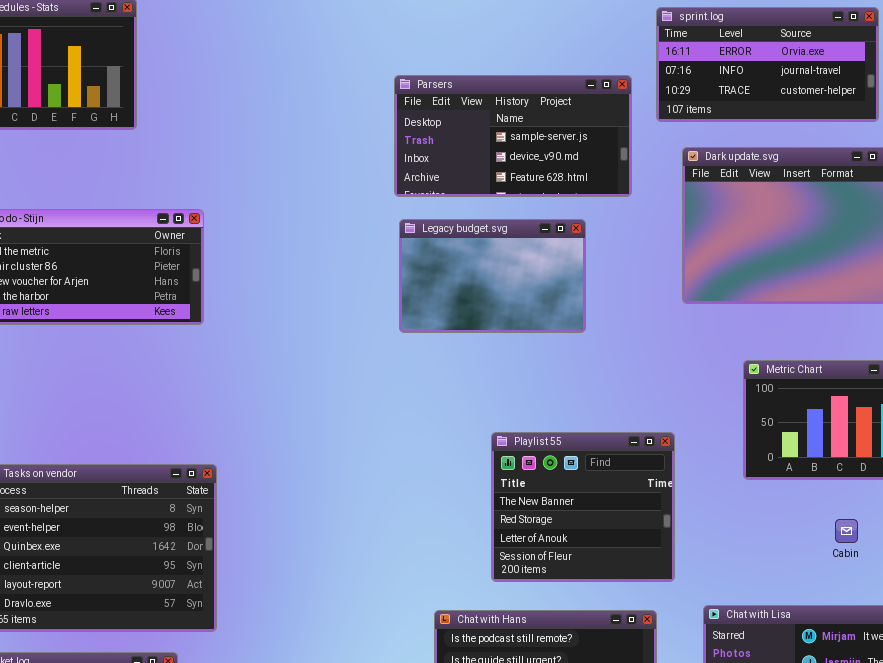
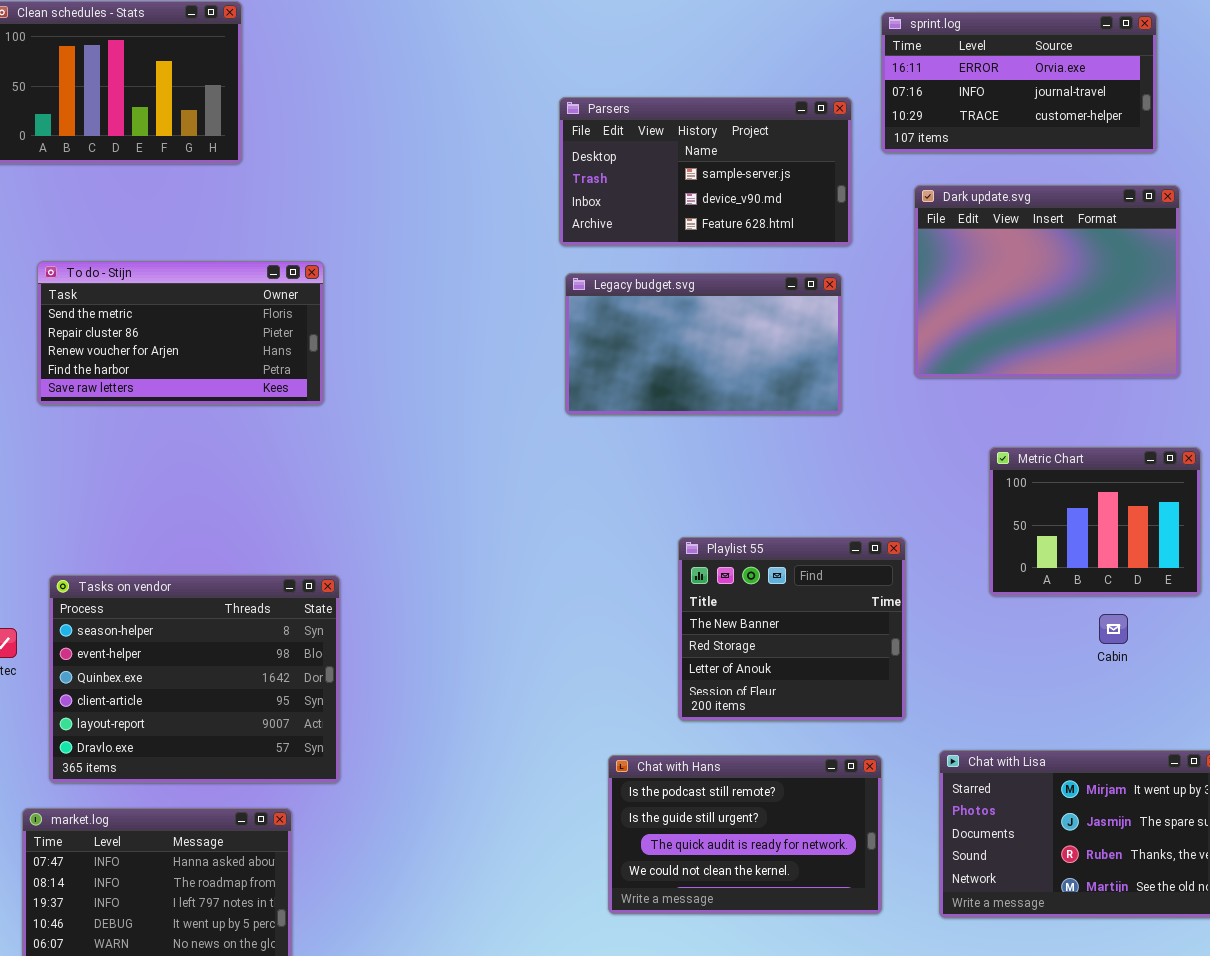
Legacy budget.svg: [399,219,586,333] -> [565,273,842,415], resized
Cabin: [835,519,858,543] -> [1099,614,1128,644], moved

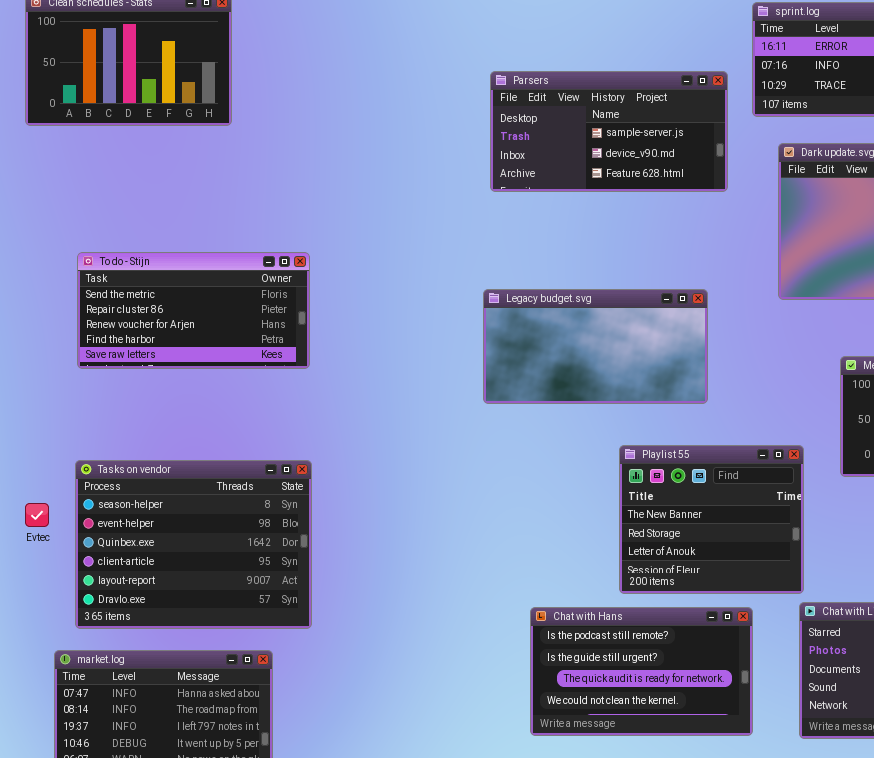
To do - Stijn: [37,261,324,405] -> [77,252,310,369], moved
Legacy budget.svg: [565,273,842,415] -> [483,289,708,404], moved
Playlist 55: [678,537,906,721] -> [619,445,804,594], moved

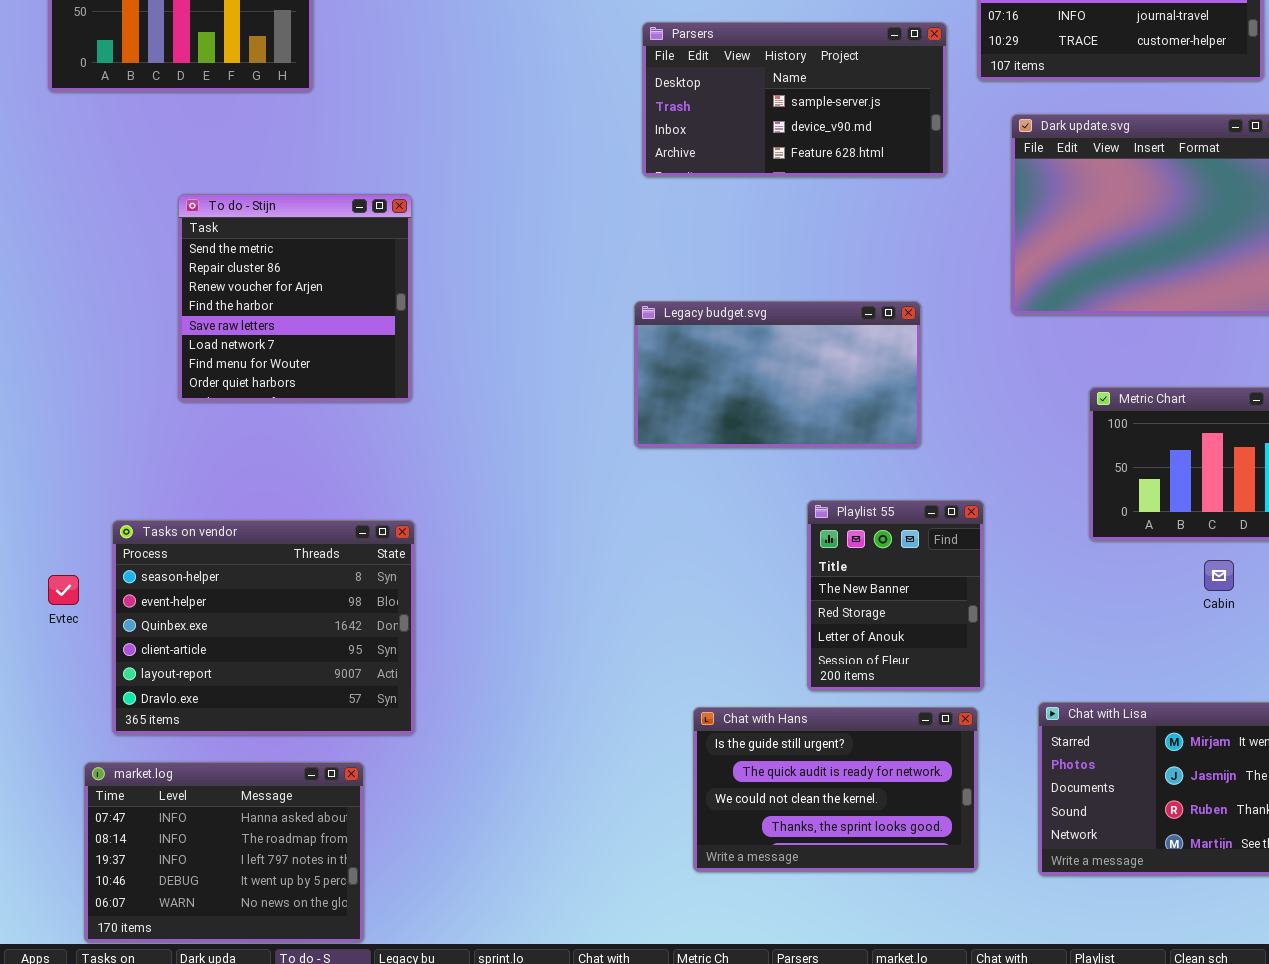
To do - Stijn: [77,252,310,369] -> [178,194,412,402], resized
Playlist 55: [619,445,804,594] -> [807,500,984,691], resized
Chat with Hans: [530,607,753,736] -> [693,707,978,872], scrolled down 1 row

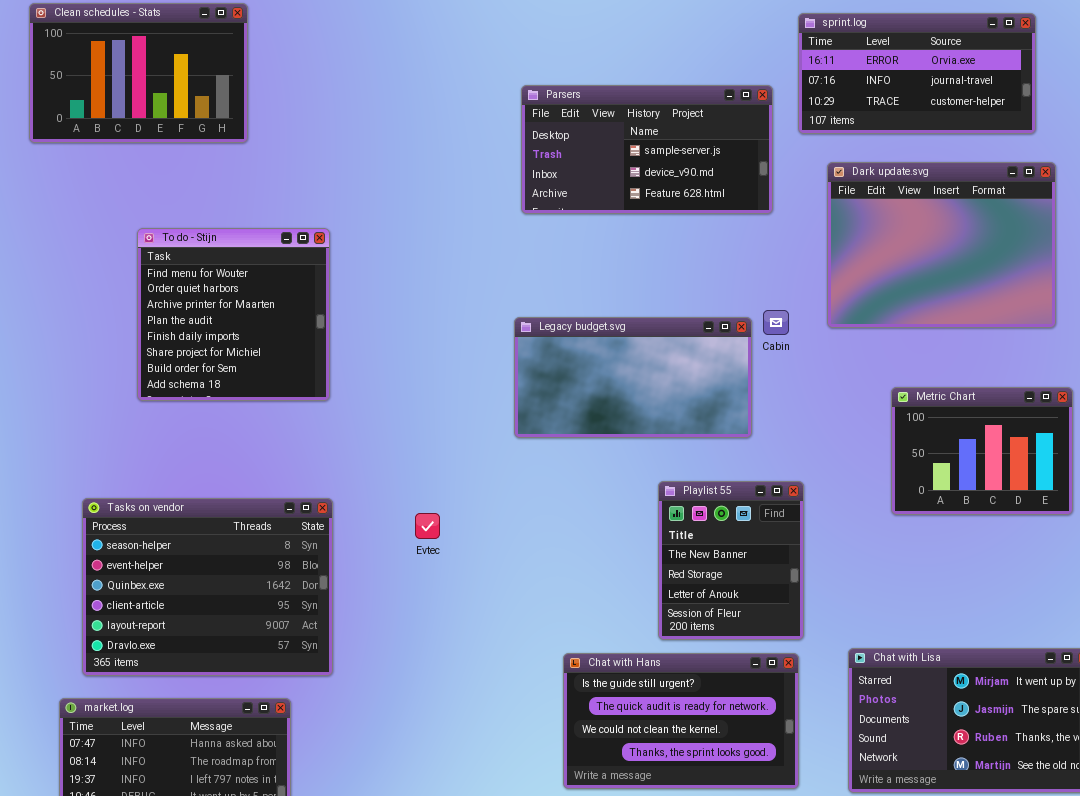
To do - Stijn: [178,194,412,402] -> [137,228,330,401], scrolled down 6 rows
Cabin: [1204,560,1234,591] -> [763,310,789,335], moved
Evtec: [48,575,79,605] -> [415,513,440,539], moved

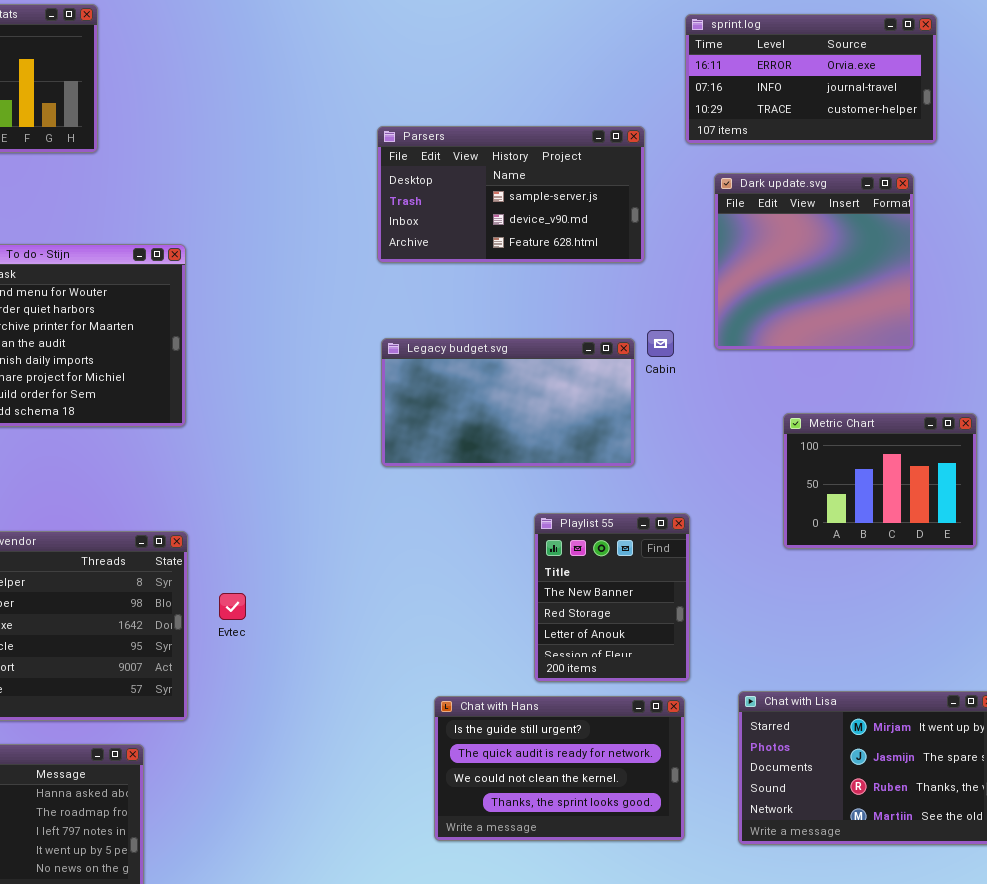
Parsers: [521,85,773,214] -> [377,126,645,263], moved
Dark update.svg: [827,162,1056,328] -> [714,173,914,350], resized
Evtec: [415,513,440,539] -> [219,593,246,620], moved

